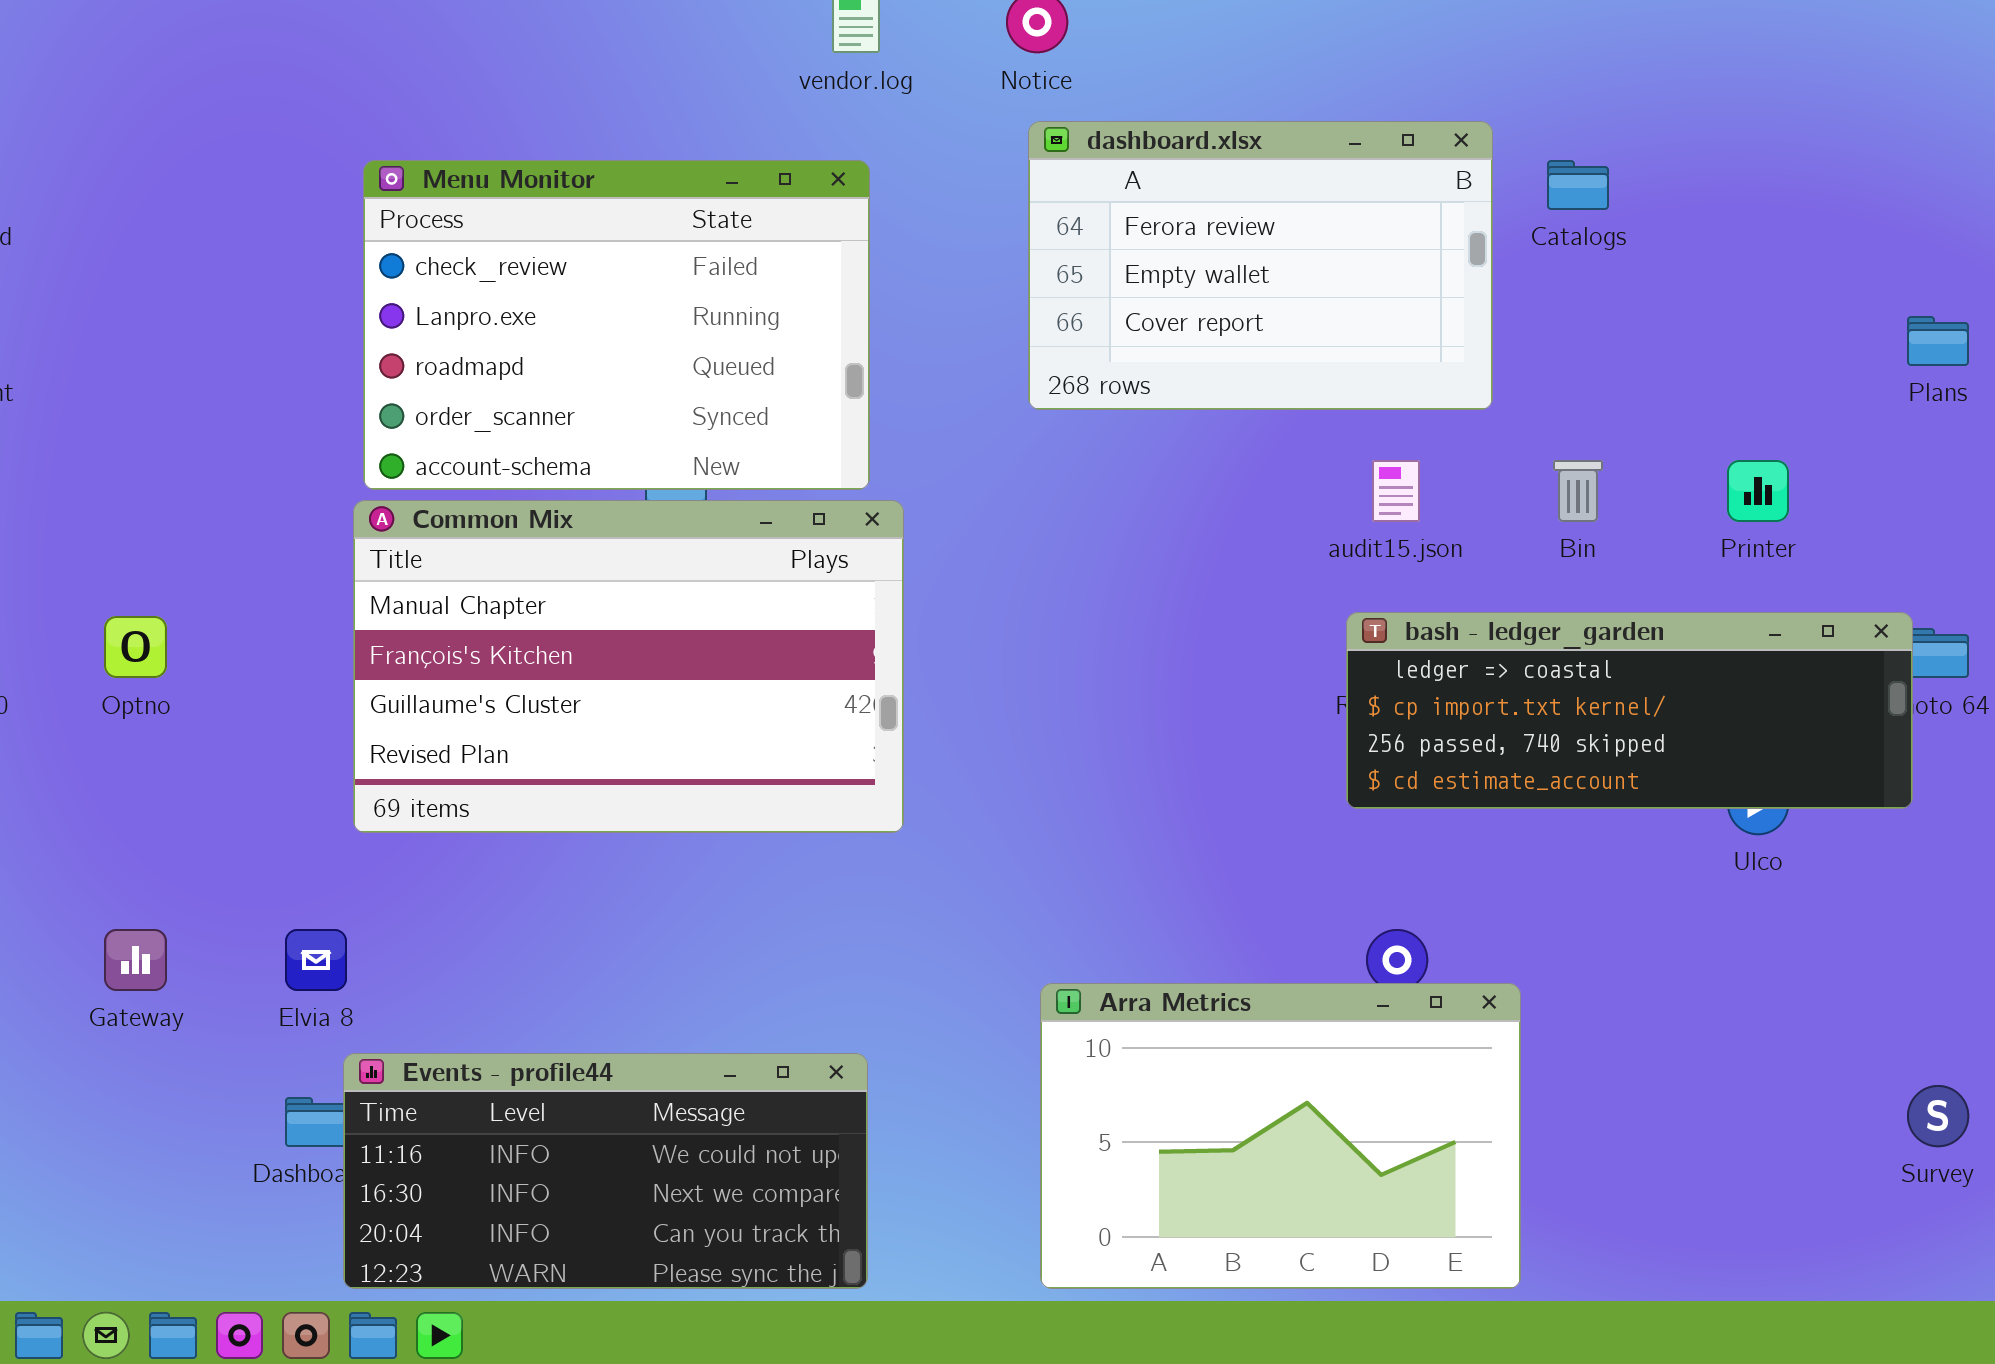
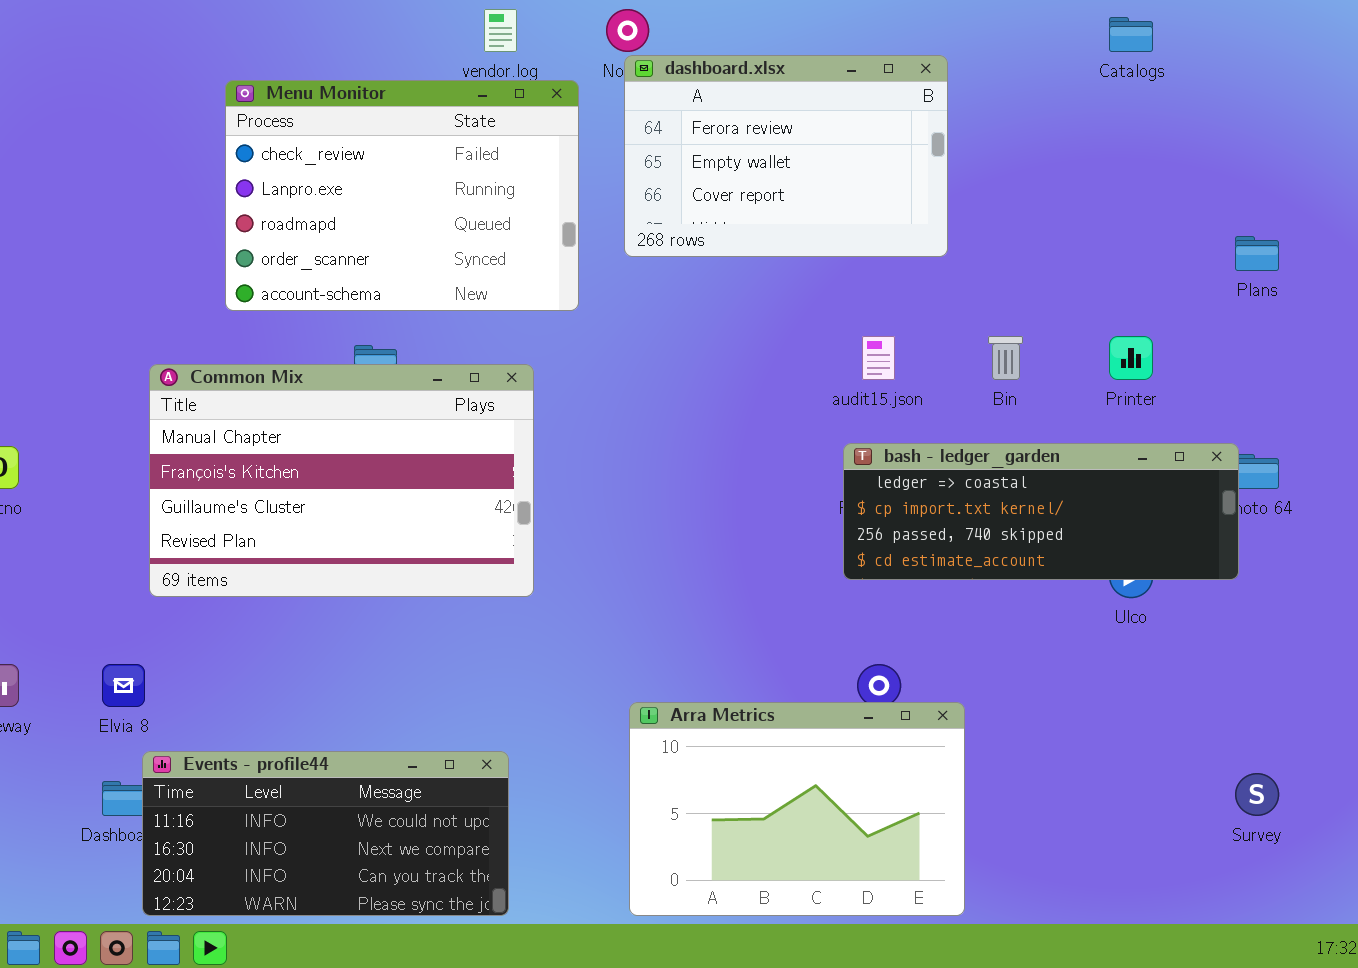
dashboard.xlsx: [1028,121,1493,410] -> [624,55,948,257], moved
Menu Monitor: [363,160,870,490] -> [225,80,579,311], moved
Catalogs: [1547,160,1609,210] -> [1109,17,1153,52], moved

